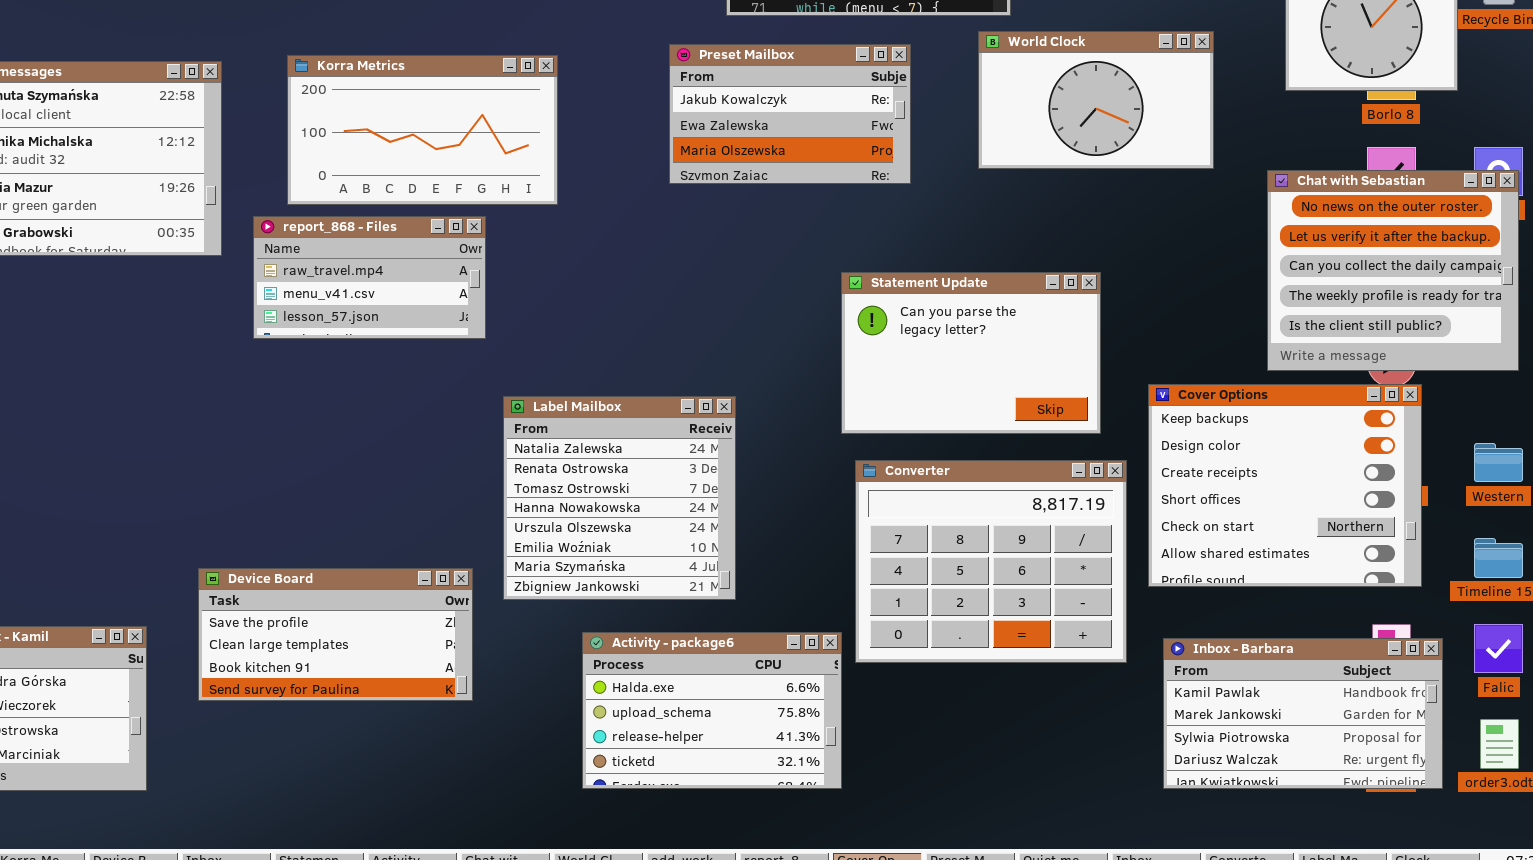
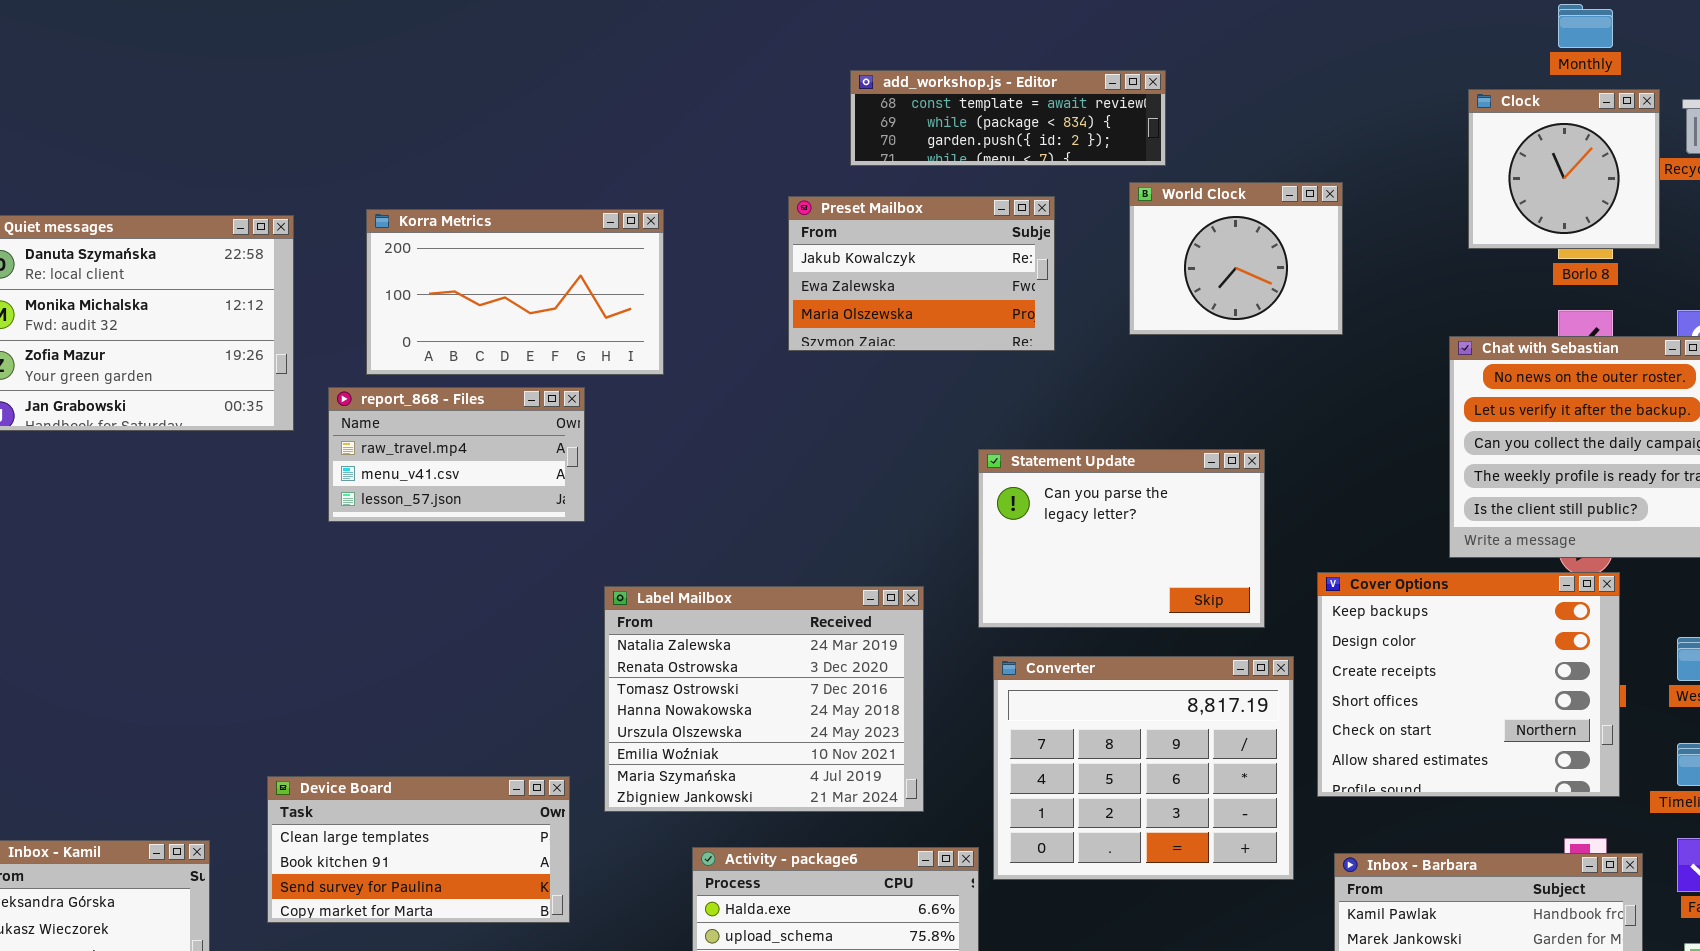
World Clock: [978,31,1214,169] -> [1129,182,1343,335], resized
Label Mailbox: [503,396,736,600] -> [604,586,924,812], resized
Device Board: [198,568,473,701] -> [267,776,570,923], scrolled down 1 row

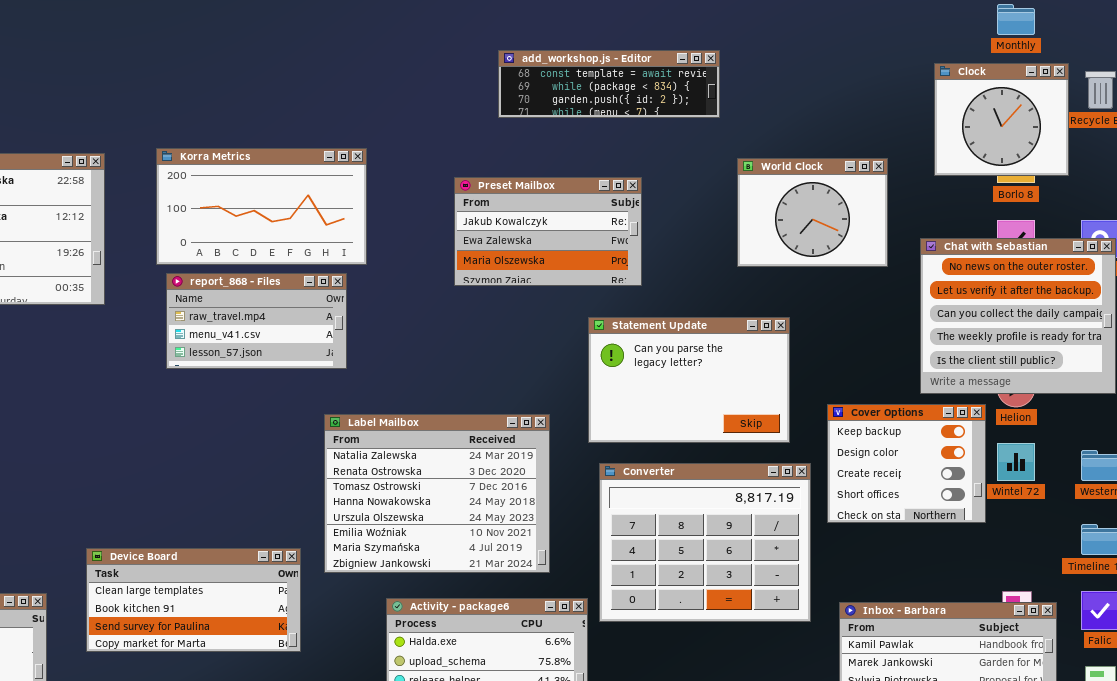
World Clock: [1129,182,1343,335] -> [737,158,888,267], moved
Preset Mailbox: [788,196,1055,351] -> [454,177,642,286], moved
report_868 - Files: [328,387,585,522] -> [166,273,347,369], moved
Cover Options: [1317,572,1620,797] -> [827,404,986,523], resized

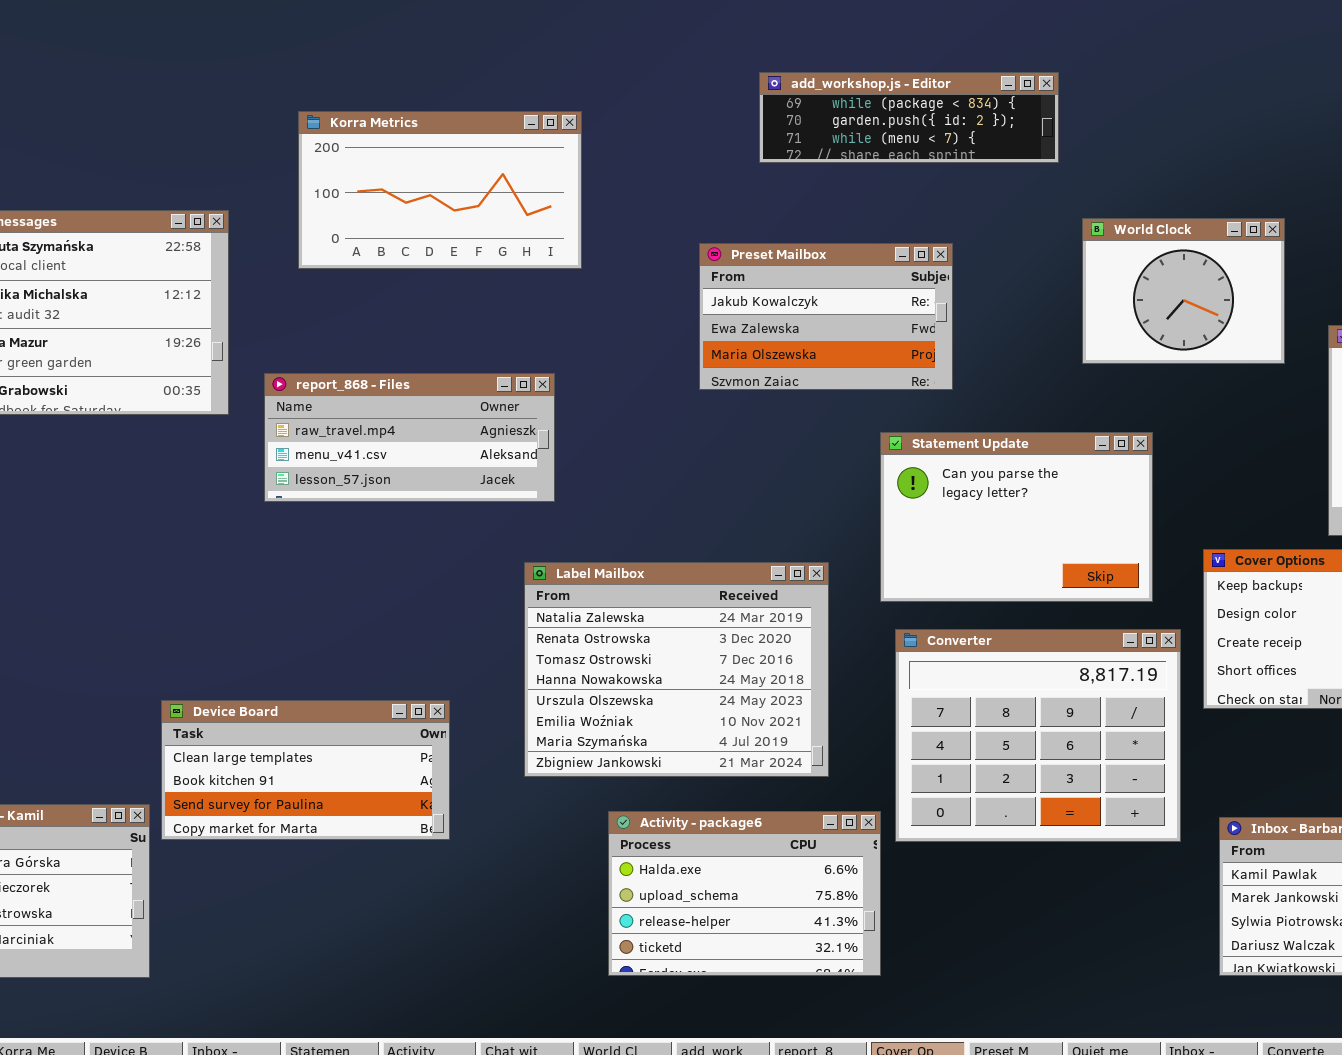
add_workshop.js - Editor: [498,50,720,118] -> [759,72,1059,163], scrolled down 1 row
Korra Metrics: [156,148,367,265] -> [298,111,582,269], moved
report_868 - Files: [166,273,347,369] -> [264,373,555,502], resized
Device Board: [86,548,301,652] -> [161,700,450,840], moved

